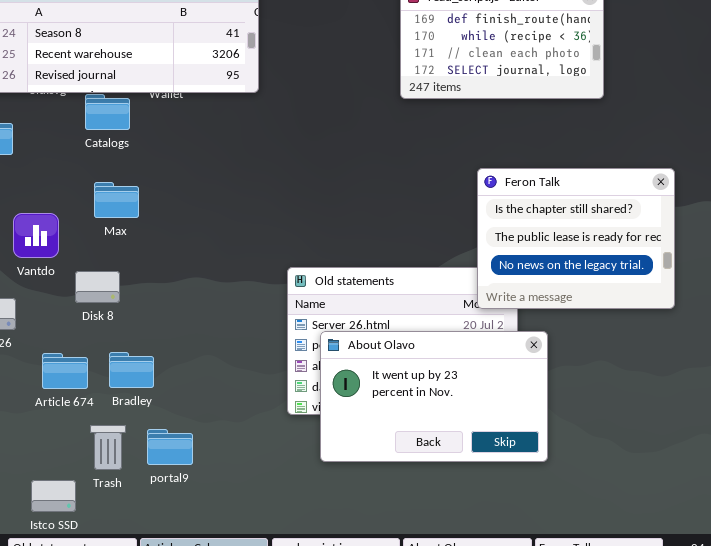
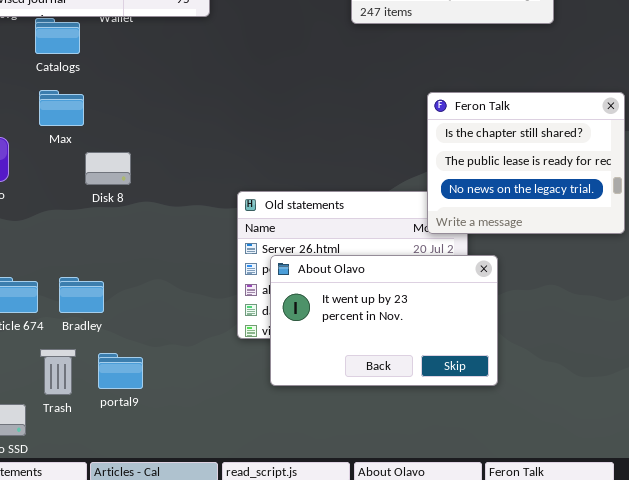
Max: [94,182,139,218] -> [39,90,84,126], moved
Disk 8: [75,271,120,303] -> [85,152,131,185], moved

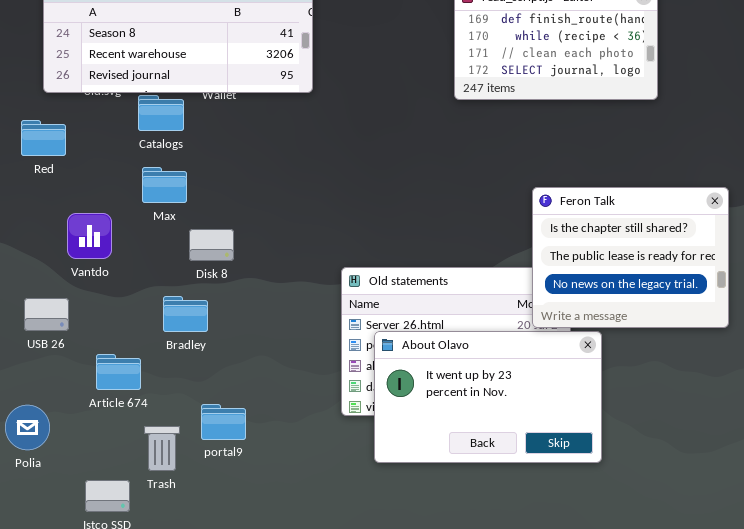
Feron Talk: [427,92,625,234] -> [532,187,729,328], moved
Bradley: [59,277,104,313] -> [163,296,208,332], moved
portal9: [98,353,143,389] -> [201,404,246,440], moved

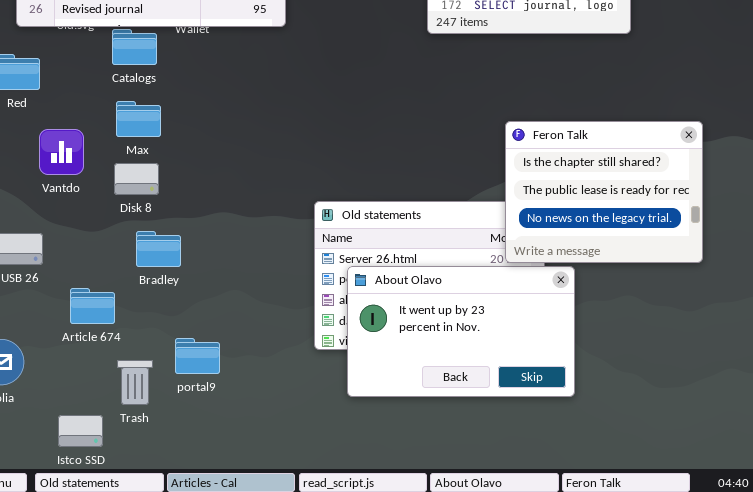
Vantdo: [67,213,112,259] -> [39,129,84,175], moved
Disk 8: [189,229,234,261] -> [114,163,159,195], moved

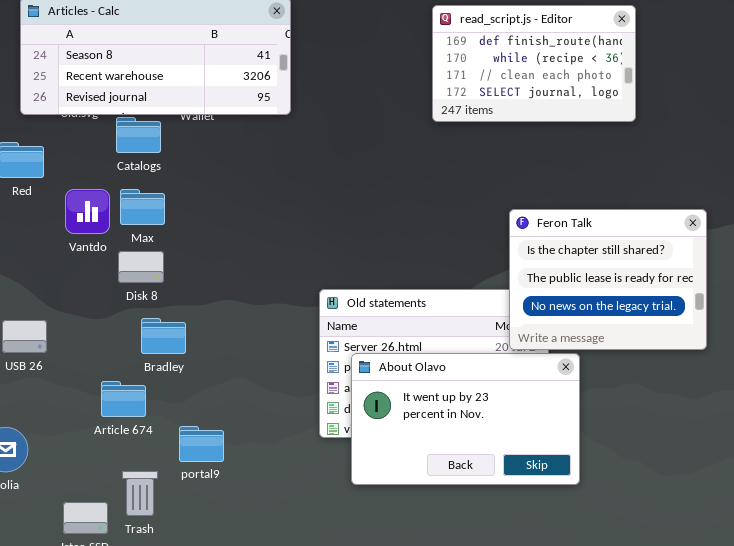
Vantdo: [39,129,84,175] -> [65,189,110,234], moved
Article 674: [70,288,115,324] -> [101,381,146,417], moved
Trash: [117,360,153,405] -> [122,471,158,516], moved

